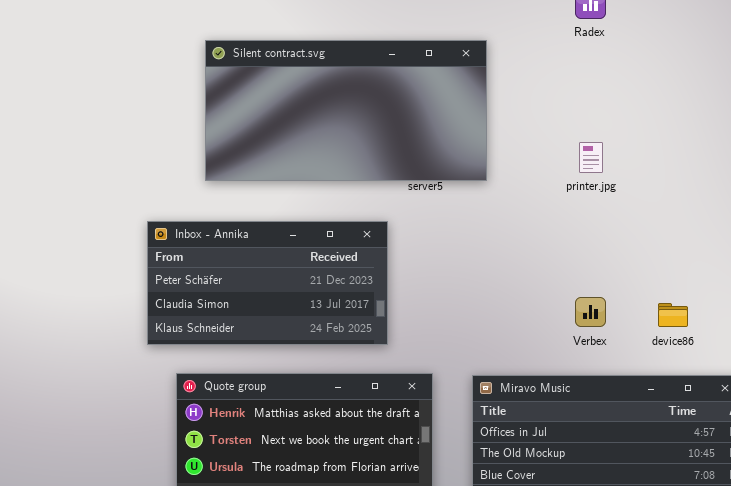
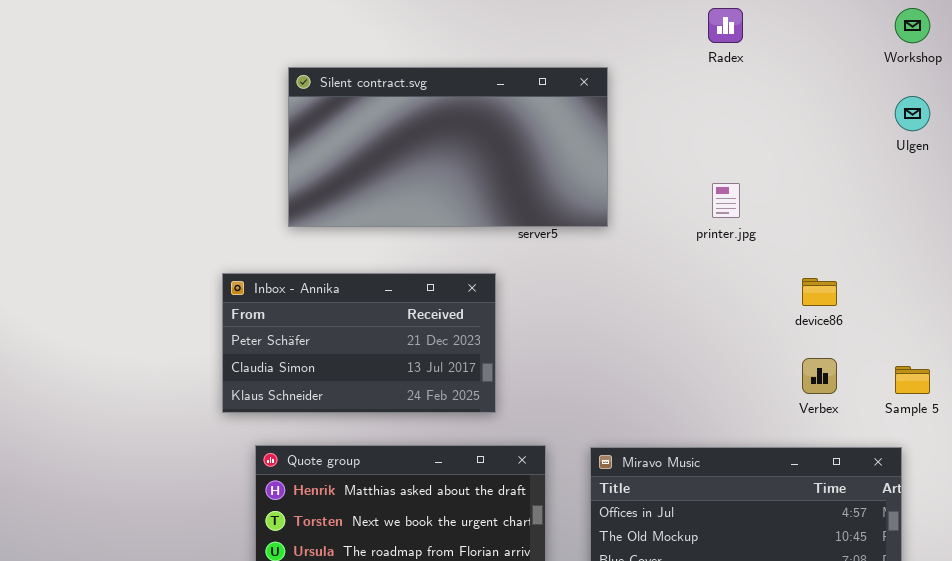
Verbex: [575,297,606,327] -> [802,358,837,394], moved
device86: [658,303,688,327] -> [802,278,837,306], moved

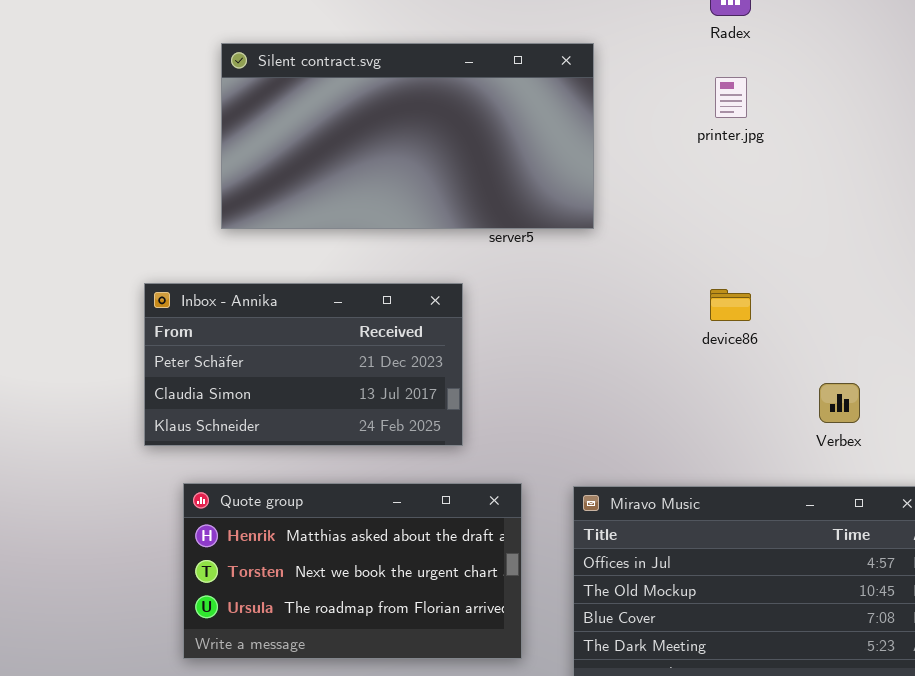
printer.jpg: [712,183,740,218] -> [715,77,747,118], moved
device86: [802,278,837,306] -> [710,289,751,321], moved

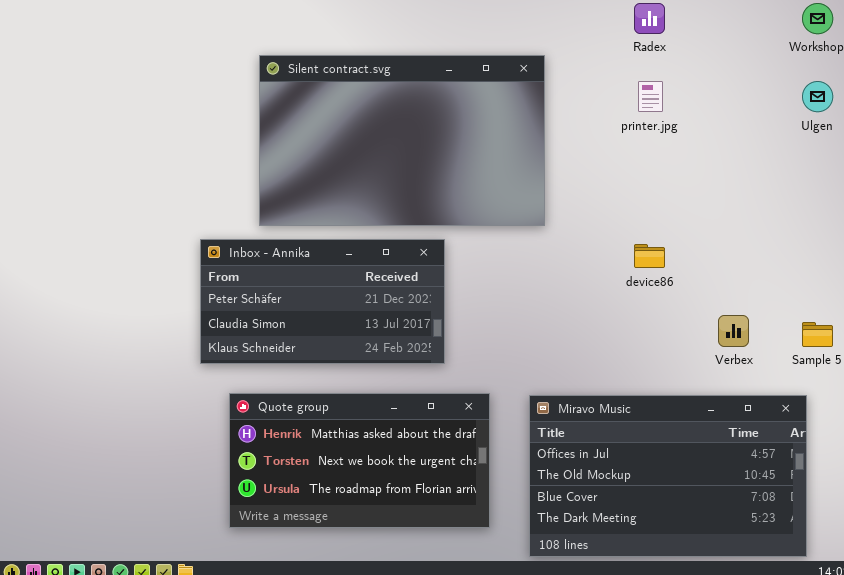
Silent contract.svg: [221,43,594,229] -> [259,55,545,226], resized

